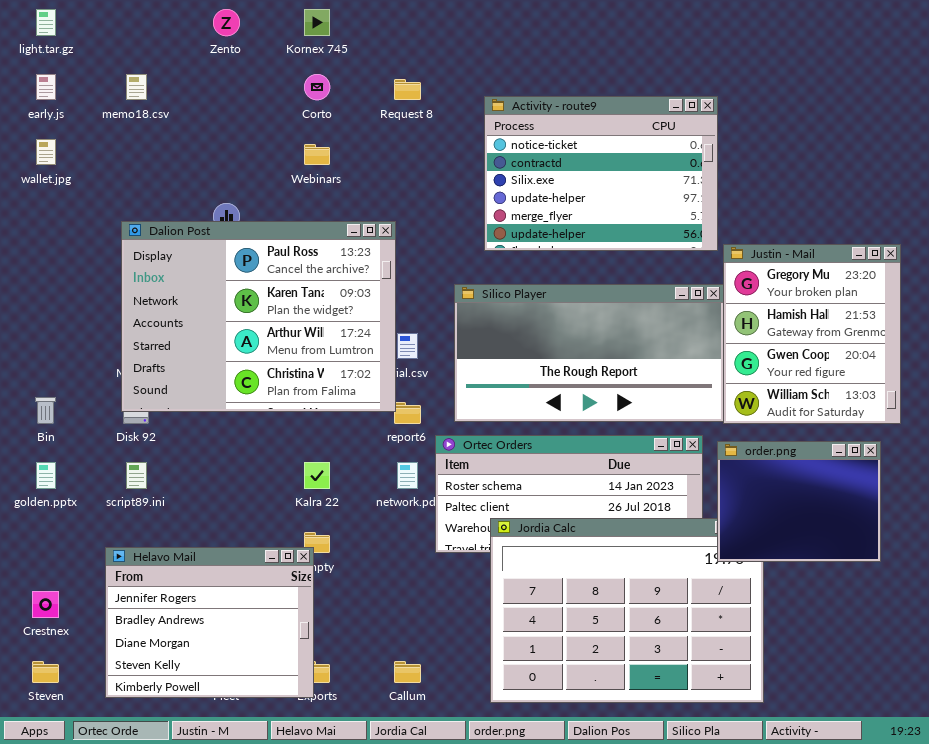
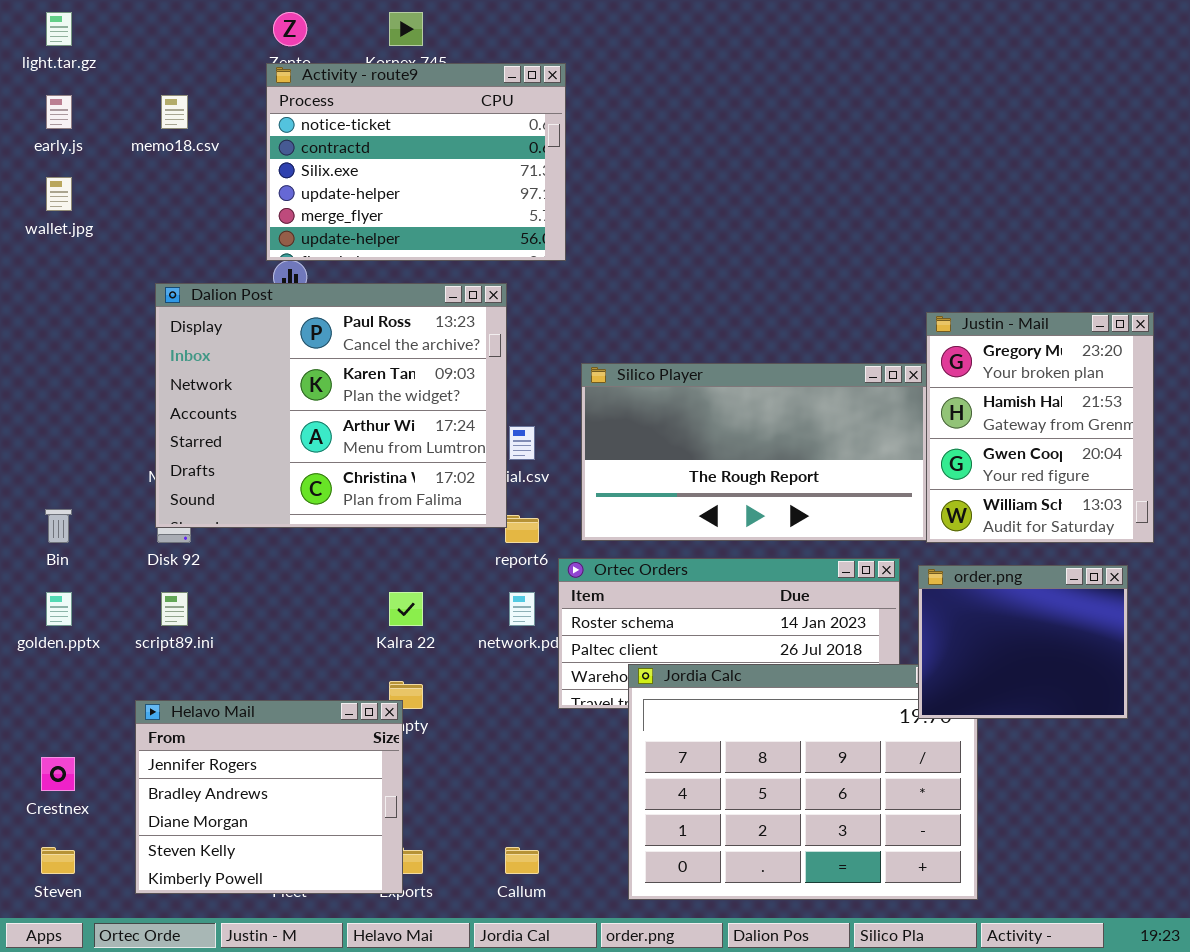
Activity - route9: [484,96,718,251] -> [266,63,566,261], moved

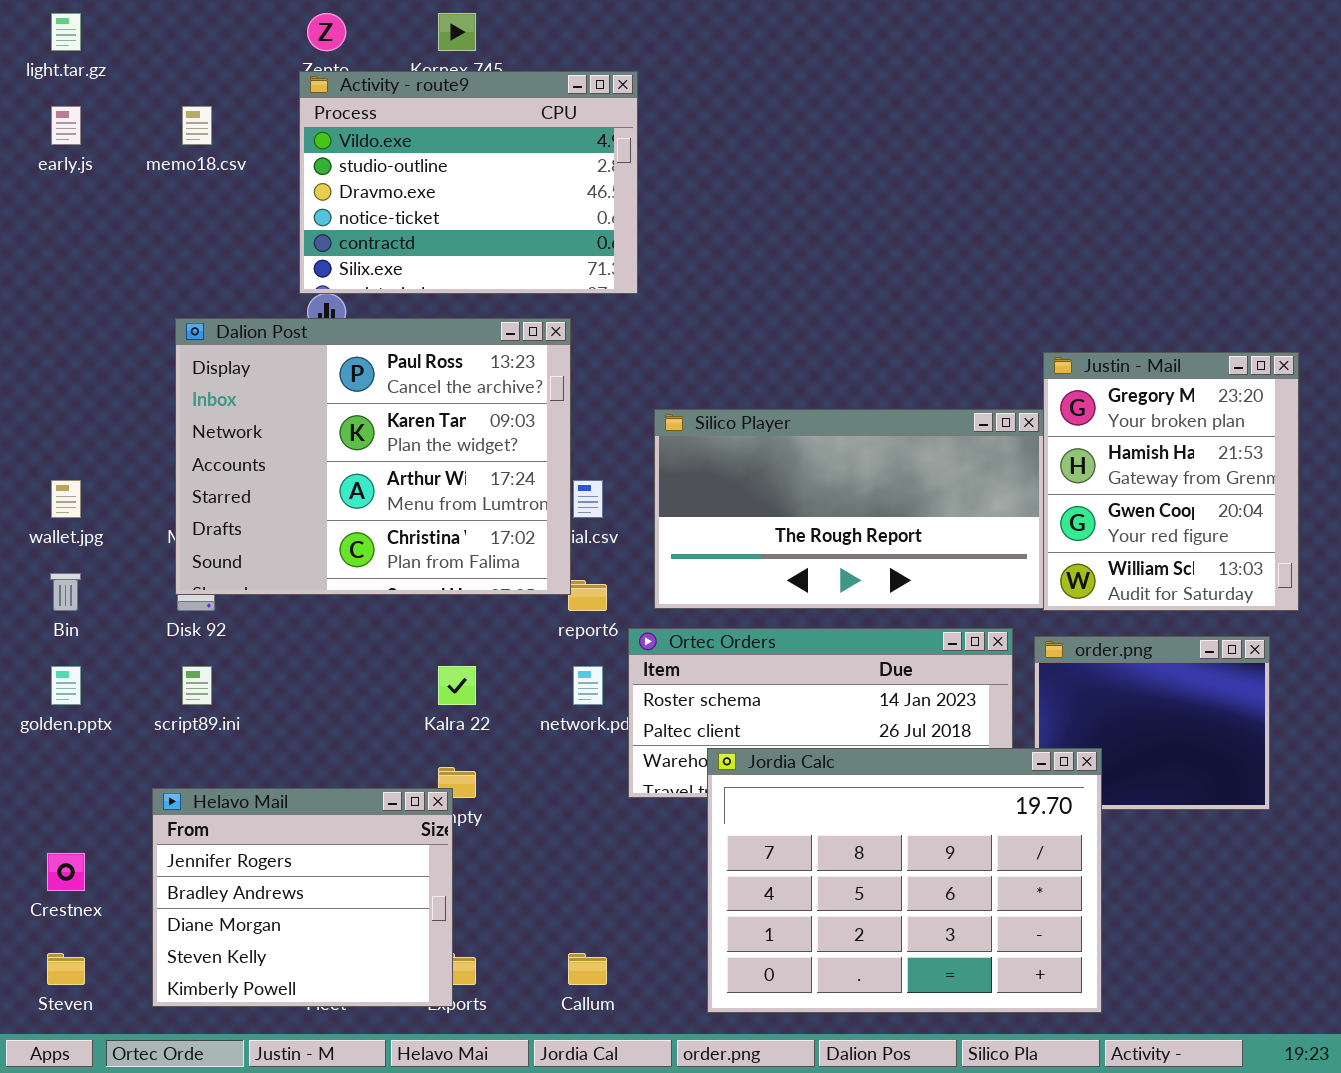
Activity - route9: [266,63,566,261] -> [299,71,638,294], scrolled up 3 rows
wallet.jpg: [46,177,72,211] -> [51,480,81,518], moved
Jordia Calc: [628,664,978,900] -> [707,748,1102,1013], raised

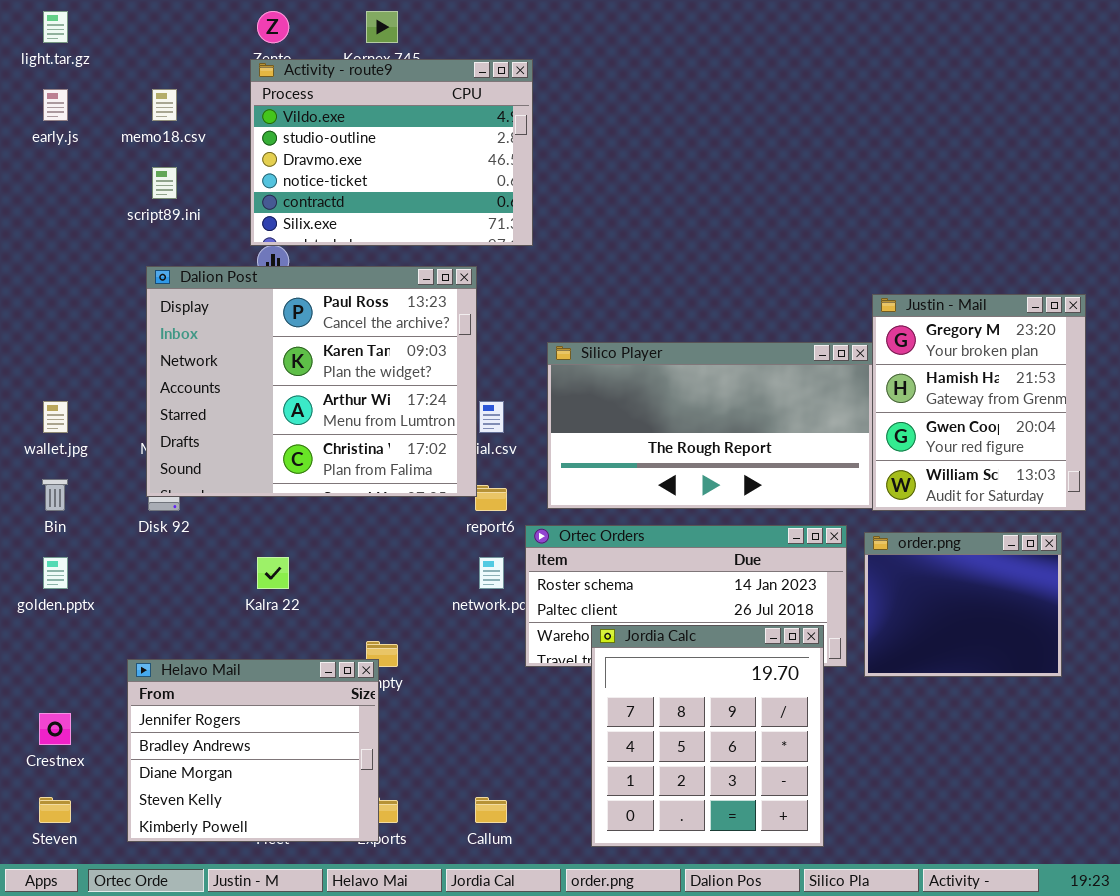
script89.ini: [182,666,212,705] -> [152,167,177,199], moved
Kalra 22: [438,666,476,705] -> [257,557,289,589], moved
Jordia Calc: [707,748,1102,1013] -> [591,625,824,847], resized

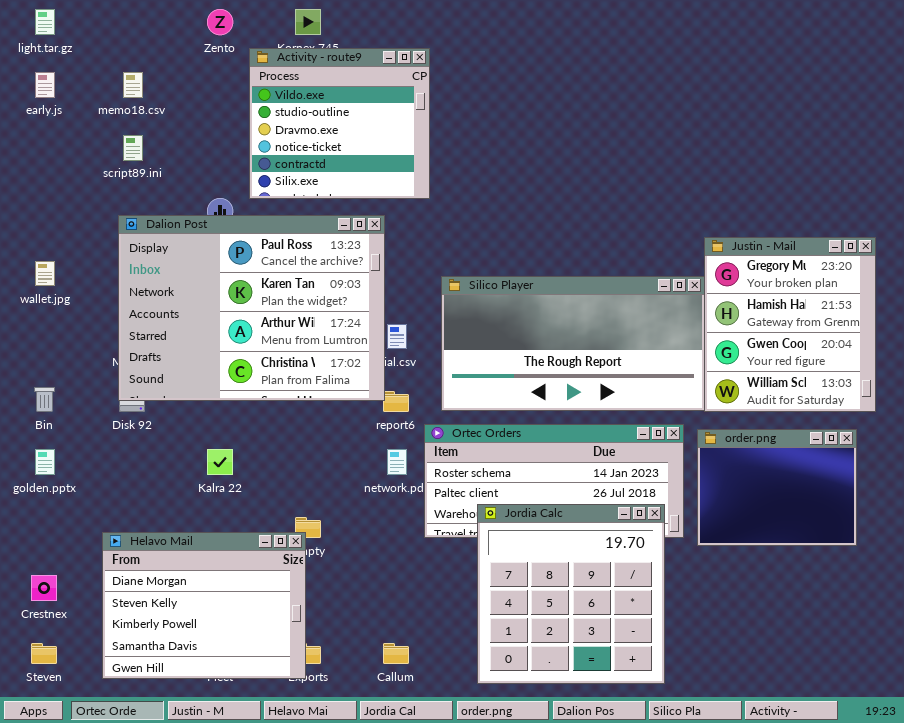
Activity - route9: [250,59,533,246] -> [249,48,430,199], resized
wallet.jpg: [43,401,68,433] -> [35,261,55,286], moved
Helavo Mail: [127,659,379,842] -> [102,532,306,679], scrolled down 2 rows

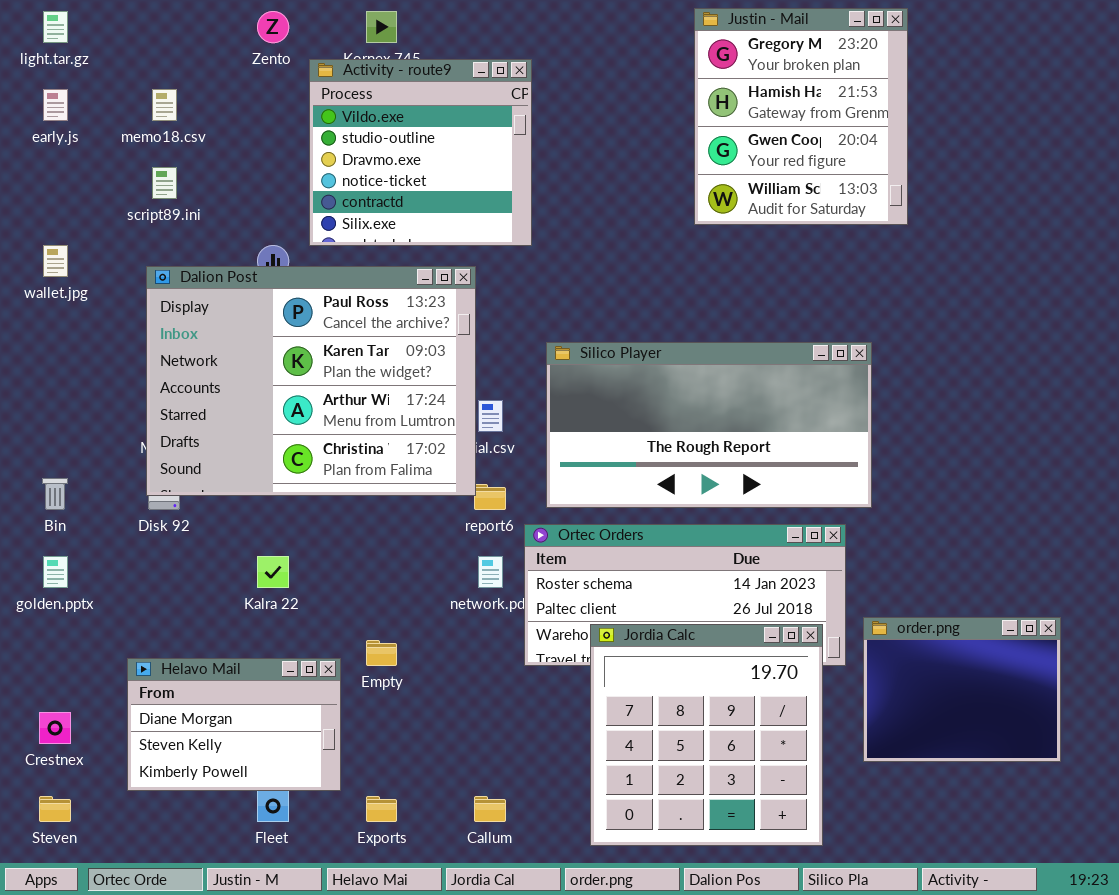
Justin - Mail: [704,237,876,412] -> [694,8,908,225], moved
wallet.jpg: [35,261,55,286] -> [43,245,68,277], moved
order.png: [697,429,857,546] -> [863,617,1061,762], moved
Helavo Mail: [102,532,306,679] -> [127,658,341,791], resized

